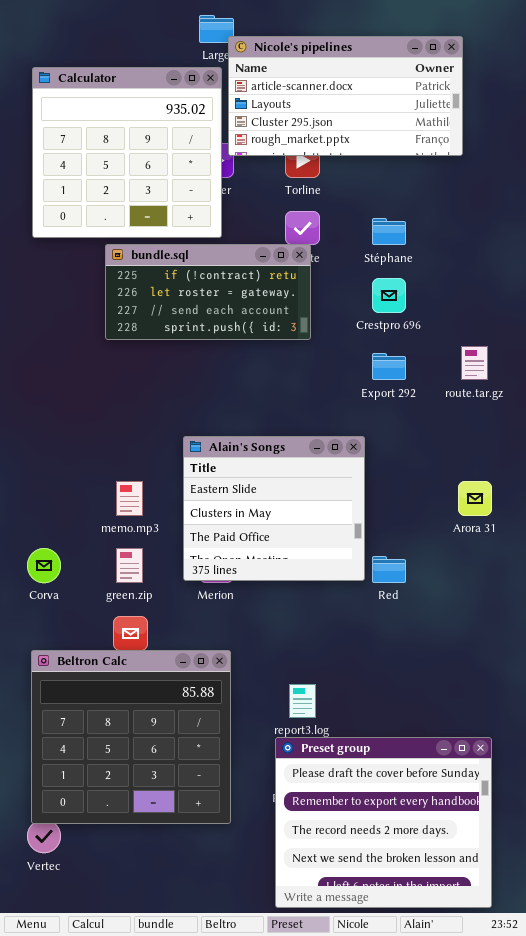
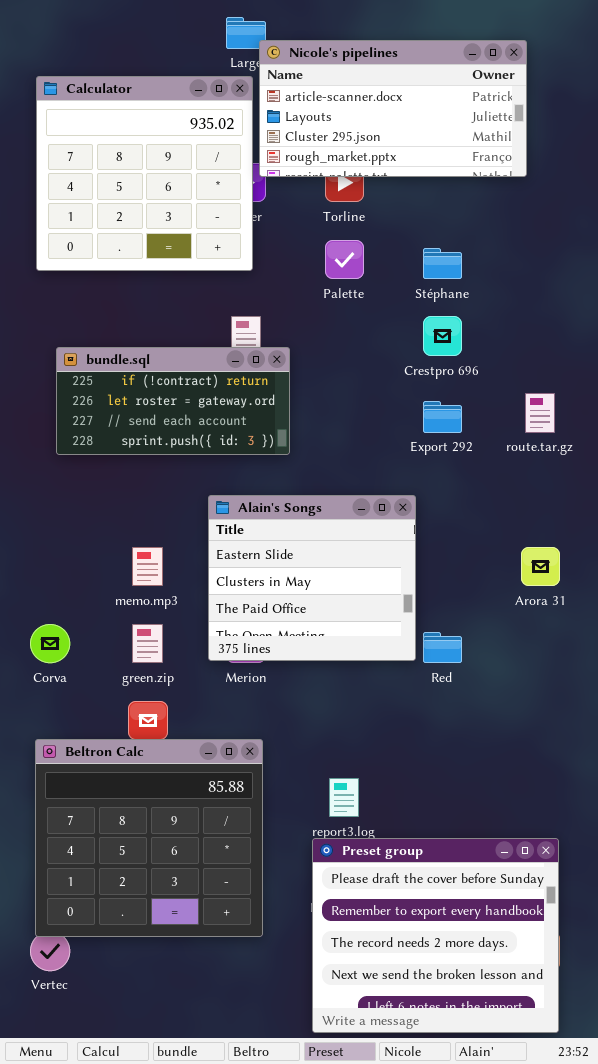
bundle.sql: [105,244,311,340] -> [56,347,290,455], moved

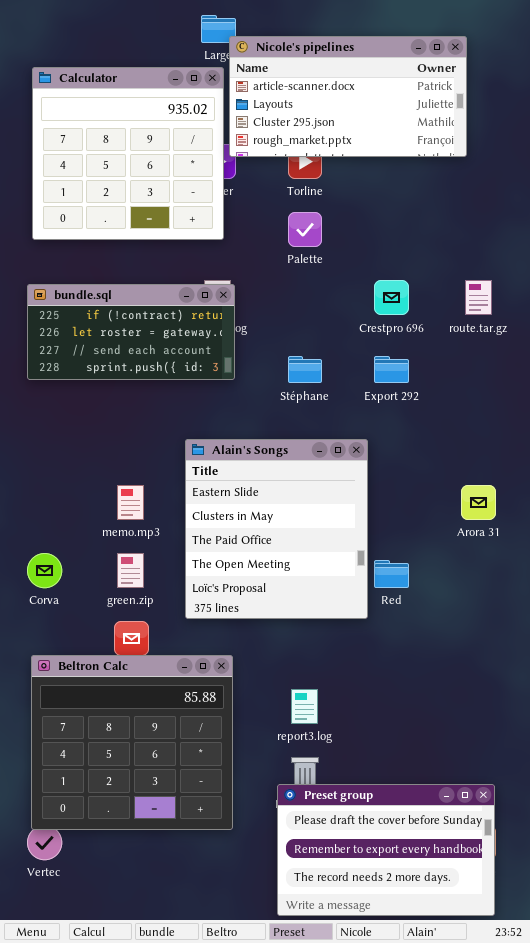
Stéphane: [423,248,462,279] -> [288,356,322,383], moved
bundle.sql: [56,347,290,455] -> [27,284,235,380], moved
route.tar.gz: [525,393,555,433] -> [465,280,492,315], moved
Alain's Songs: [208,495,416,661] -> [185,439,368,619], resized
Preset group: [312,838,559,1033] -> [277,784,495,916], resized

